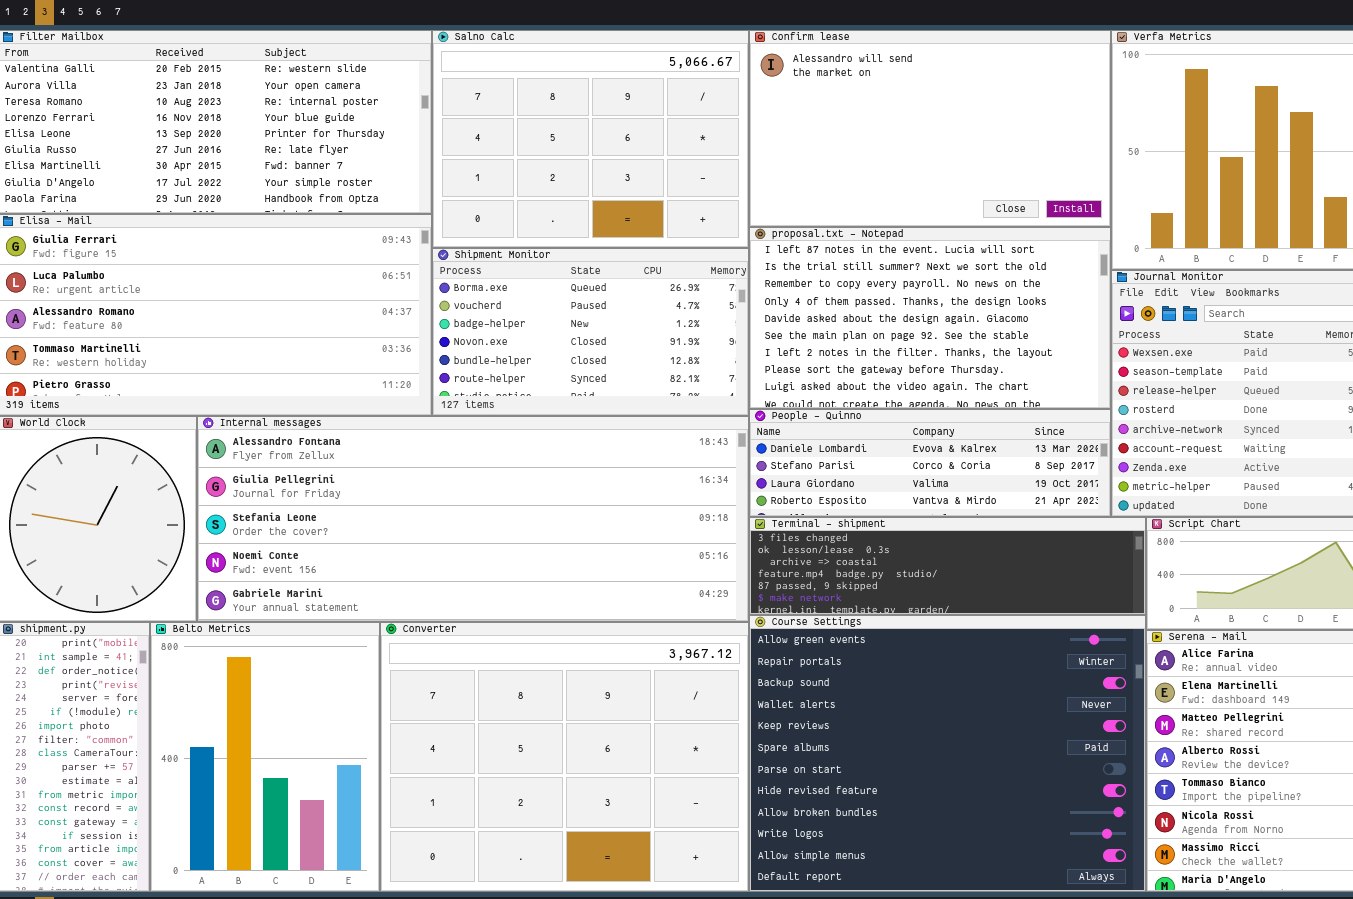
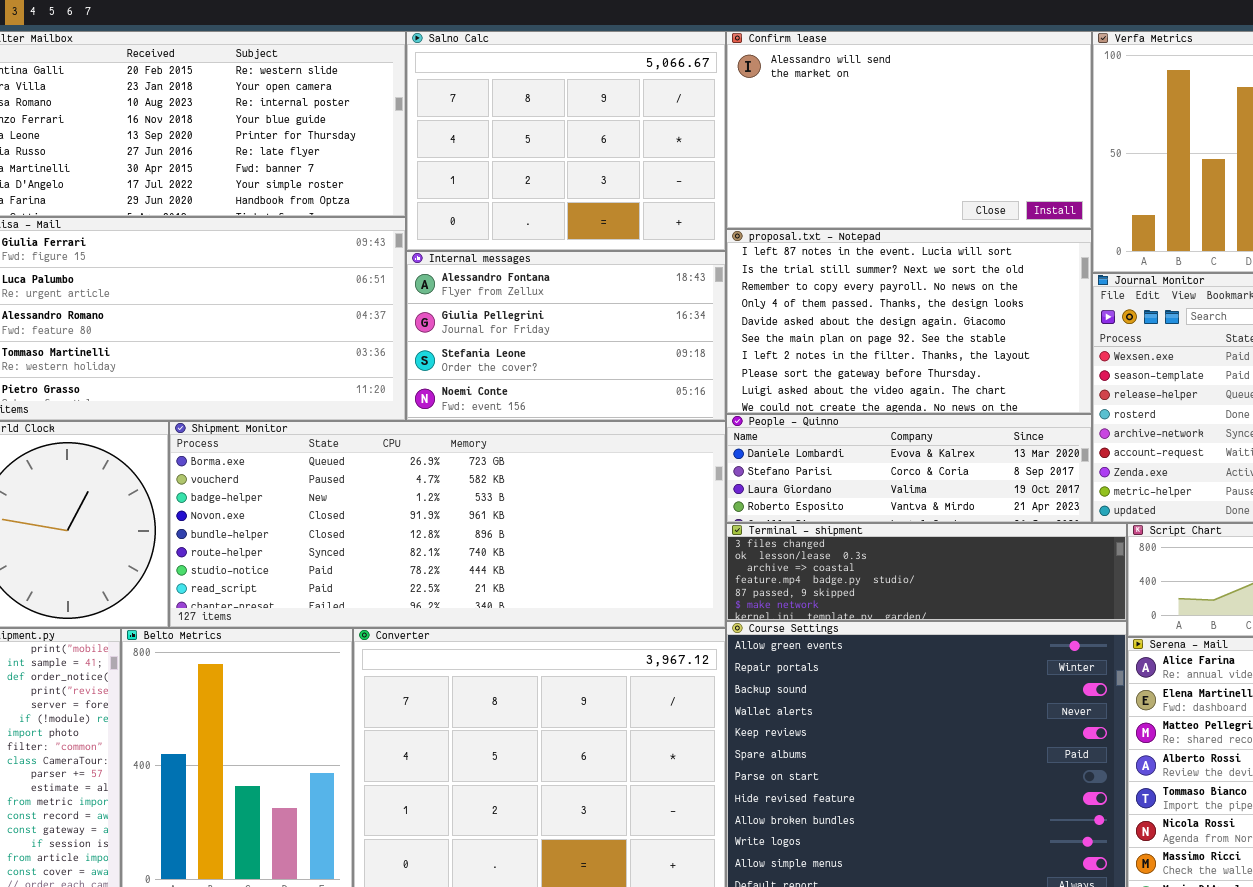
Shipment Monitor: [432,248,749,416] -> [169,421,726,628], moved, resized
Internal messages: [197,416,749,622] -> [406,251,726,421], moved, resized

